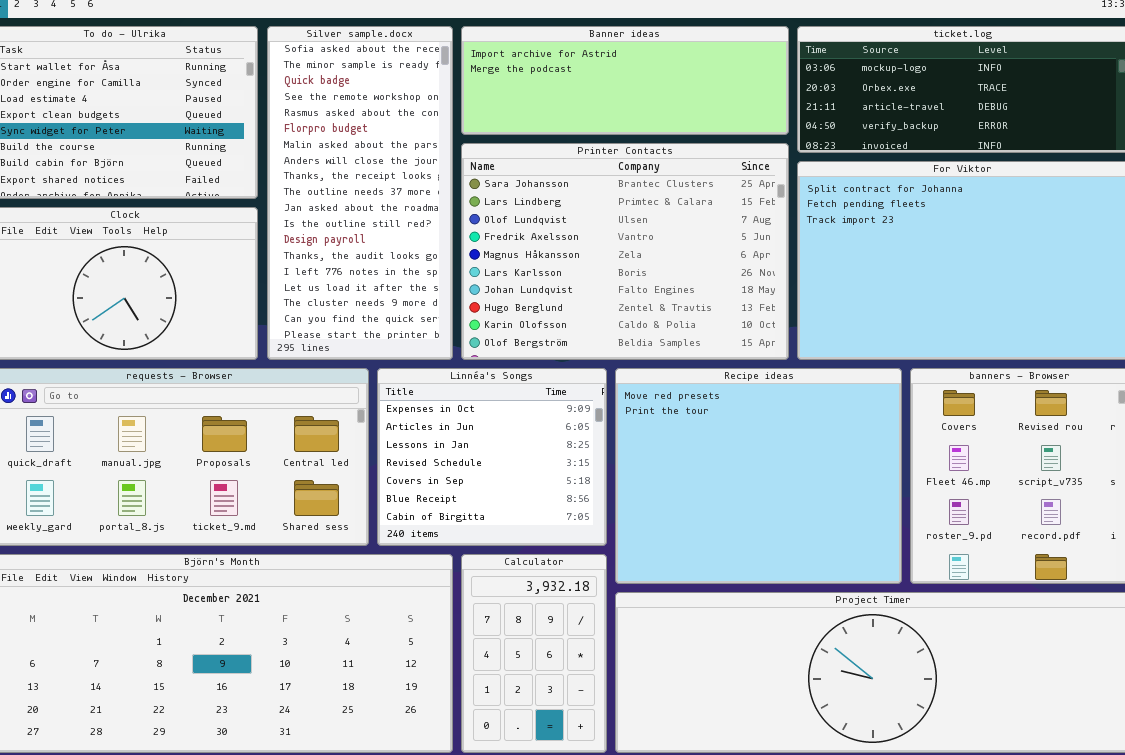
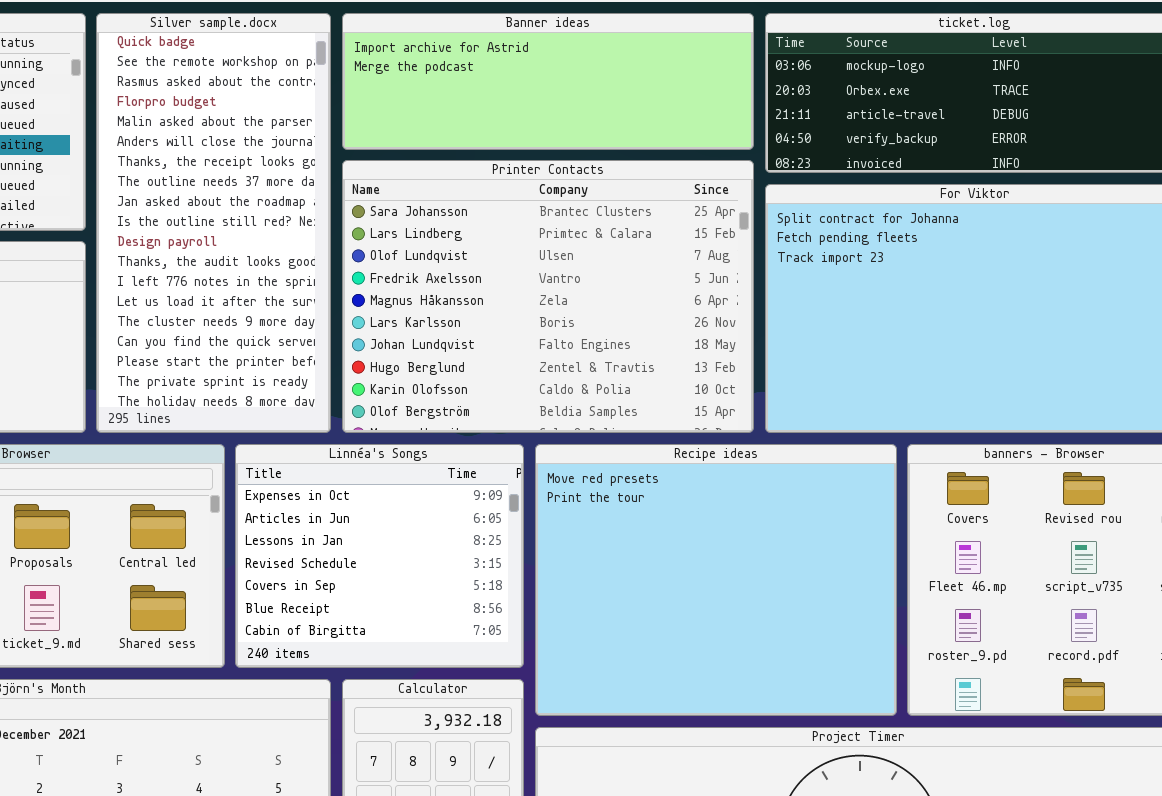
Silver sample.docx: [267,26,453,360] -> [96,13,331,433], scrolled down 2 rows

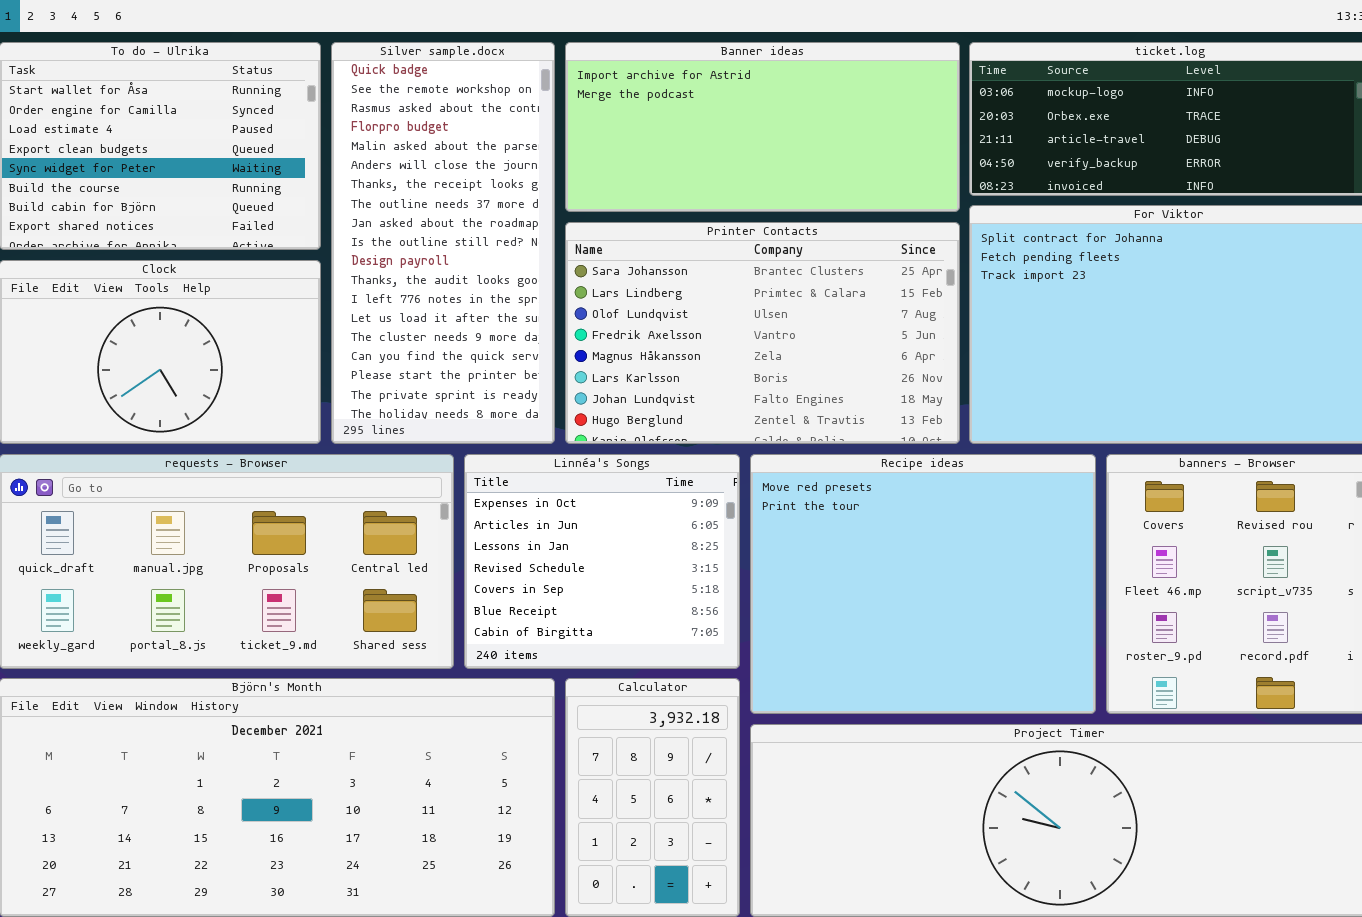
Banner ideas: [342,13,754,150] -> [565,42,960,212], resized
Printer Contacts: [342,160,754,433] -> [565,222,960,444], resized

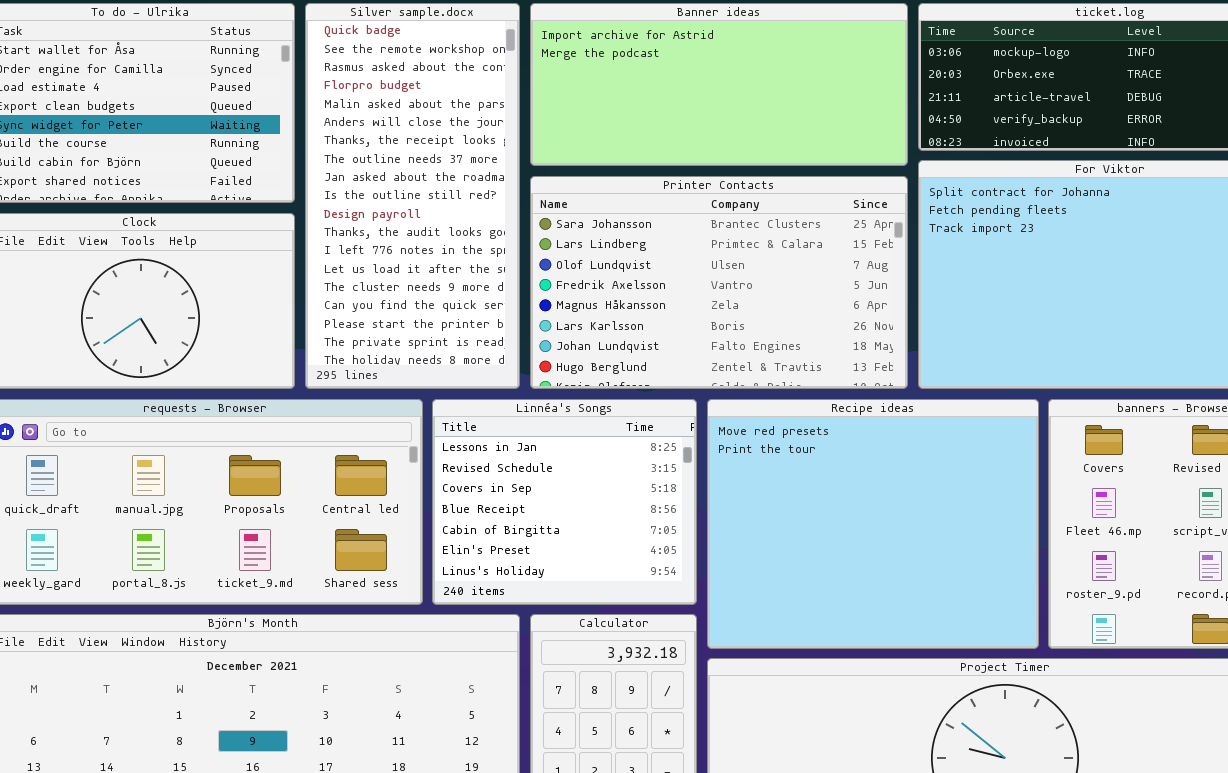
Linnéa's Songs: [464,454,740,669] -> [432,399,697,605], scrolled down 2 rows

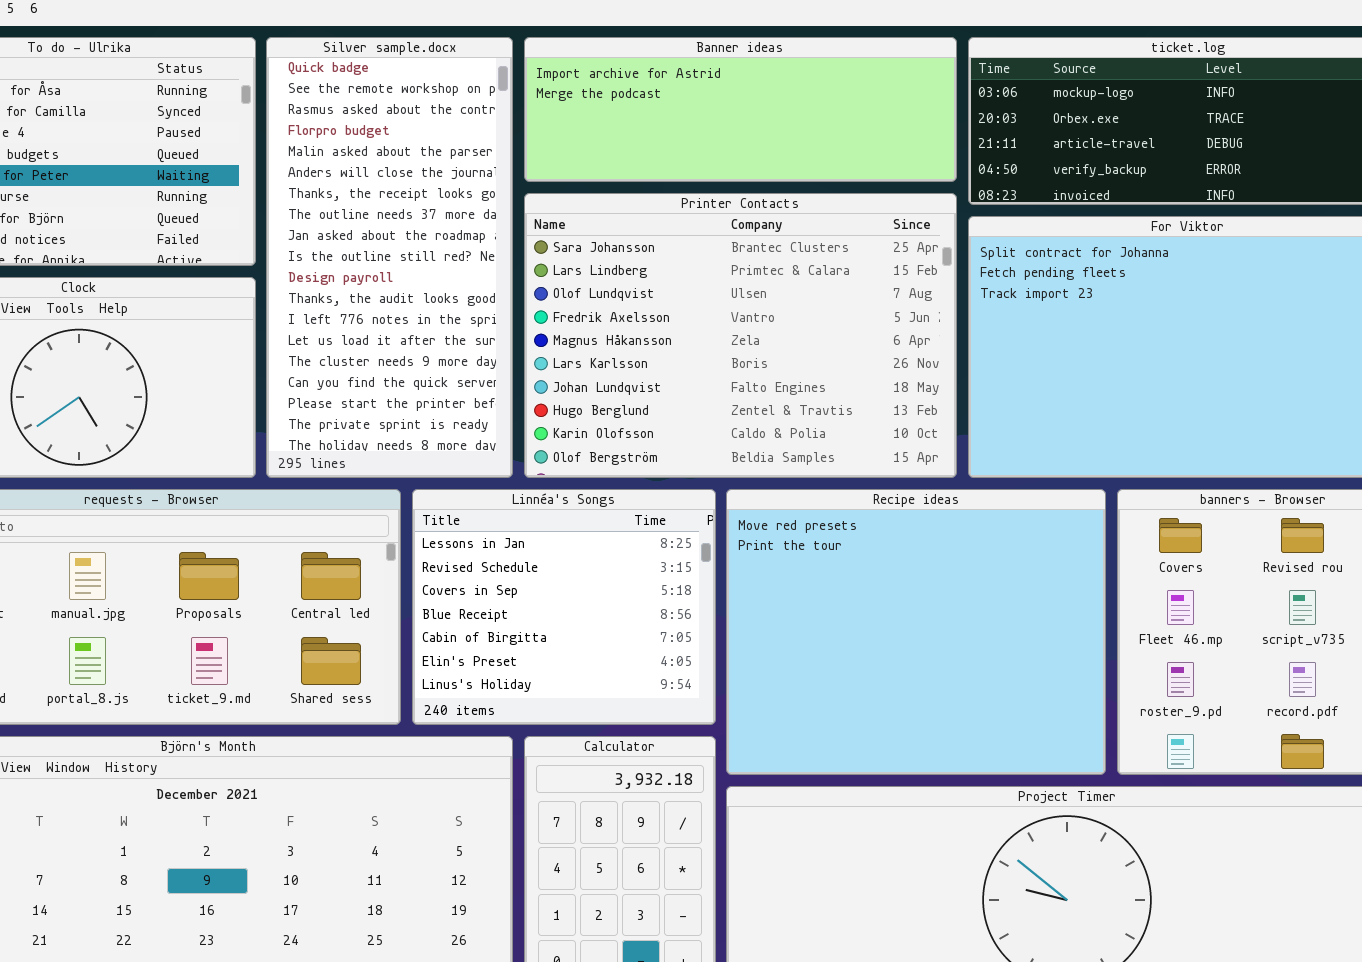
Banner ideas: [530,3,908,166] -> [524,37,957,182], resized
Printer Contacts: [530,176,908,389] -> [524,193,957,478], resized

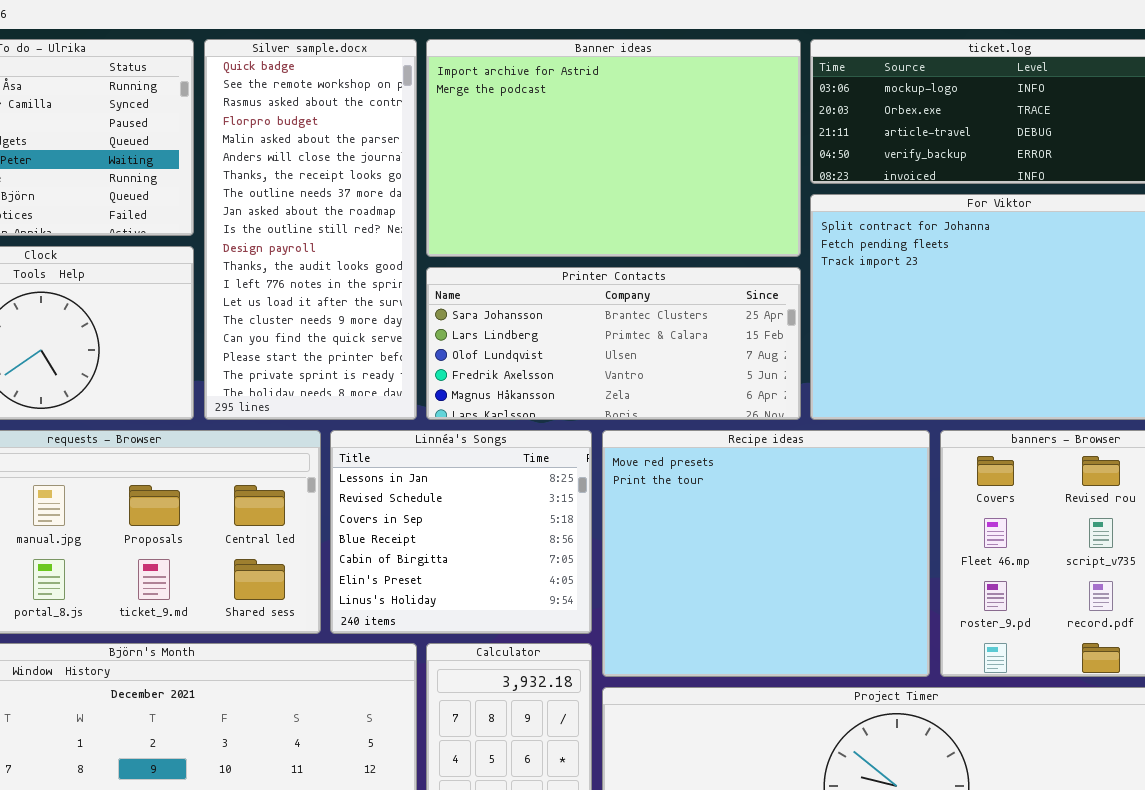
Banner ideas: [524,37,957,182] -> [426,39,801,257], resized
Printer Contacts: [524,193,957,478] -> [426,267,801,420], resized

